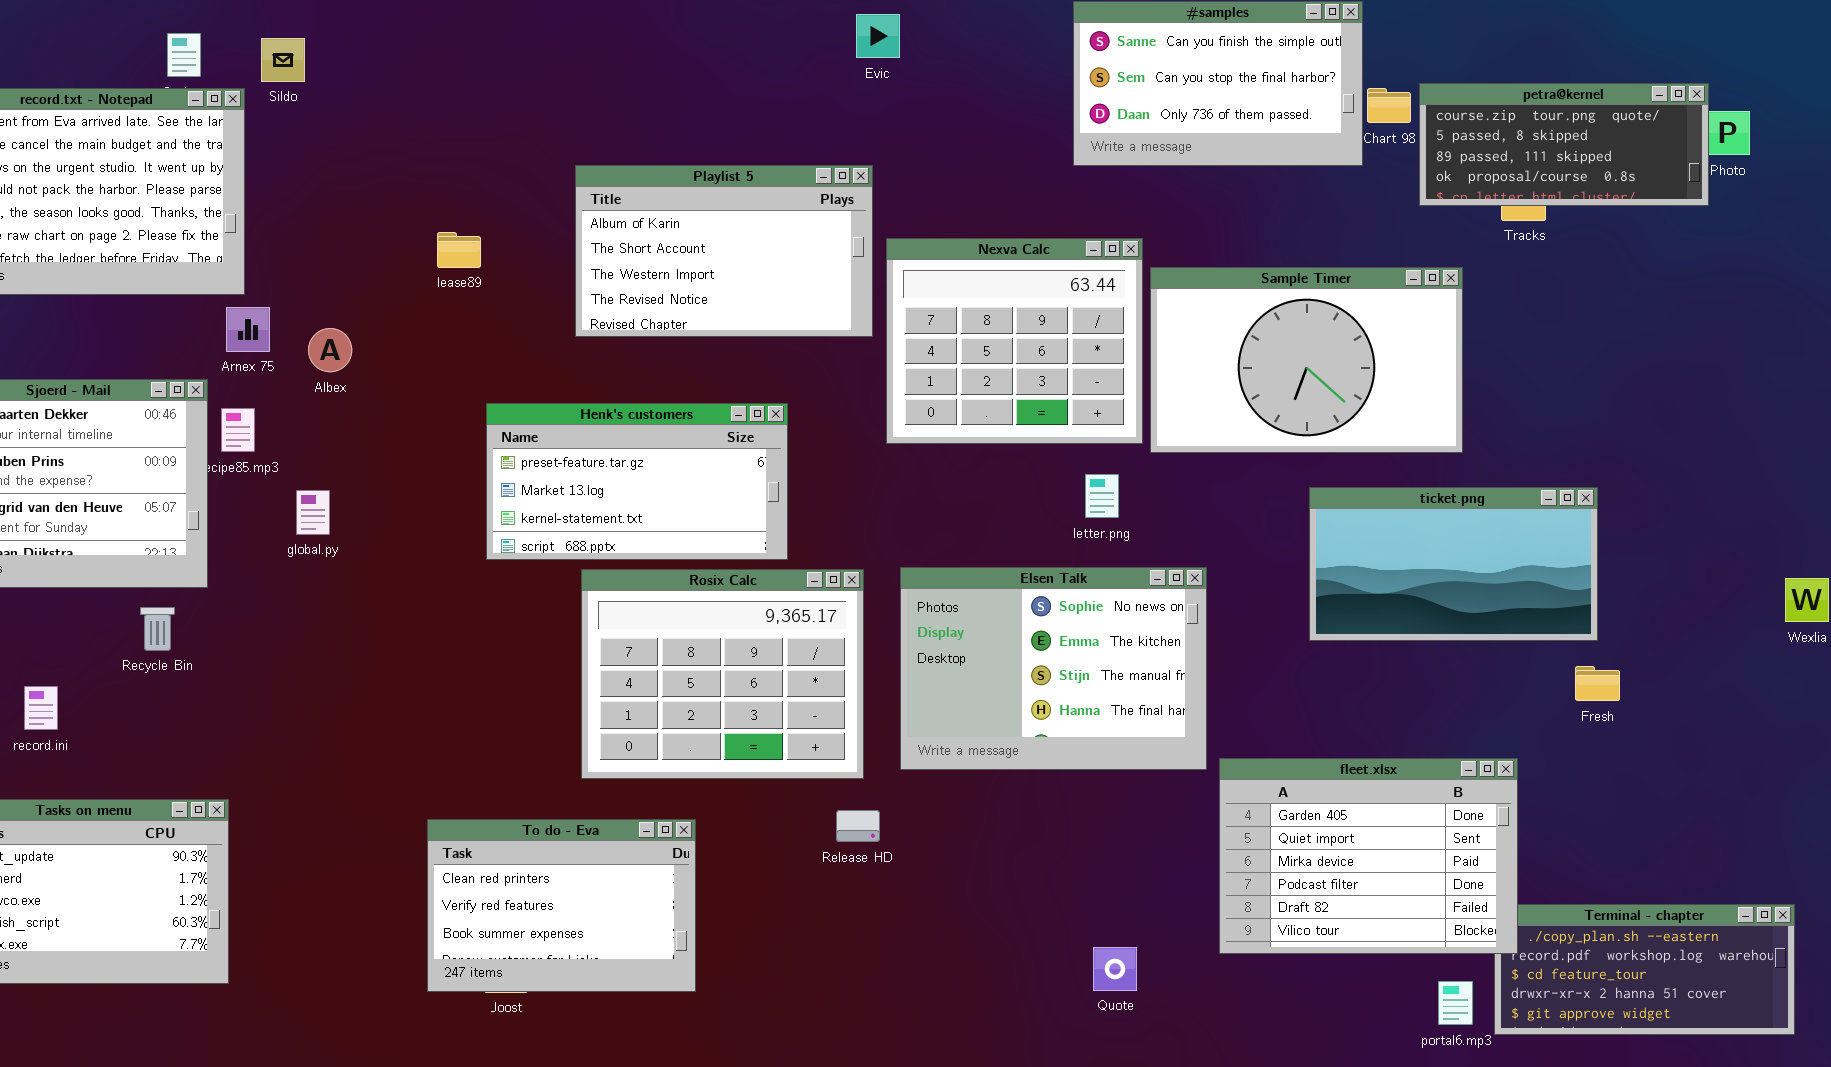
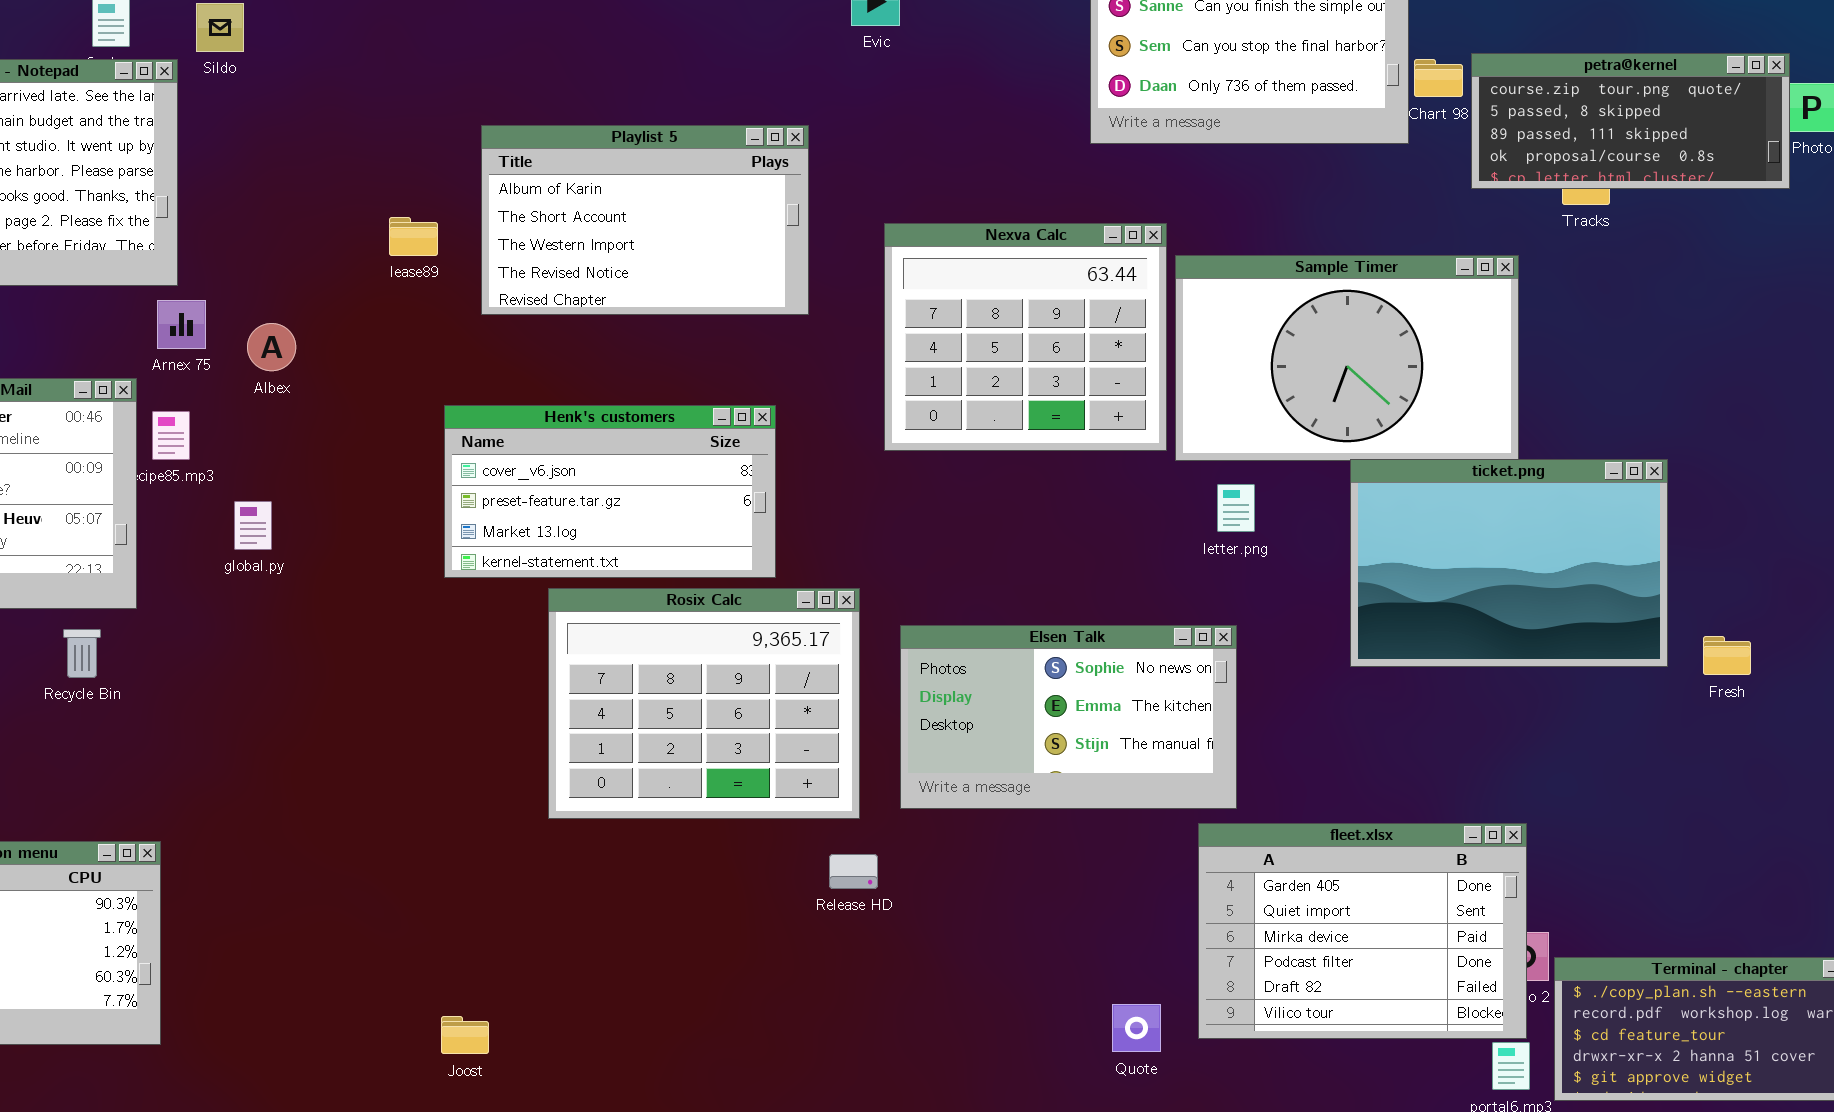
Playlist 5: [575,165,873,337] -> [481,125,809,315], moved
Henk's customers: [486,403,788,560] -> [444,405,776,578], scrolled up 1 row
letter.png: [1085,474,1119,518] -> [1217,484,1255,532], moved
ticket.png: [1309,487,1598,641] -> [1350,459,1668,667], resized
Elsen Talk: [900,567,1207,770] -> [900,625,1237,809], resized
Fresh: [1575,666,1620,701] -> [1703,636,1751,675], moved
fleet.xlsx: [1219,758,1518,954] -> [1198,823,1527,1039], moved
To do - Eva: [427,819,696,992] -> none, closed

